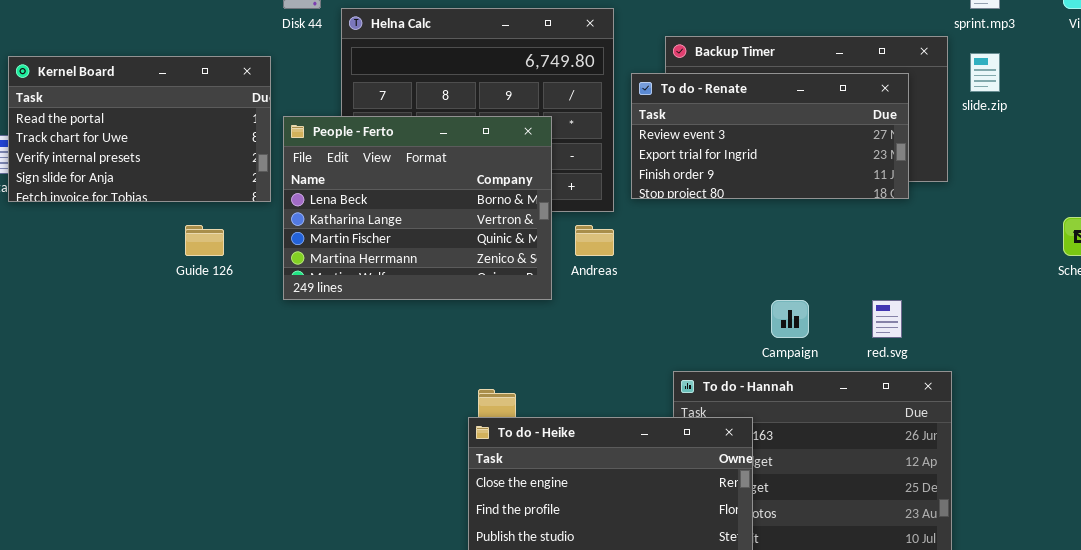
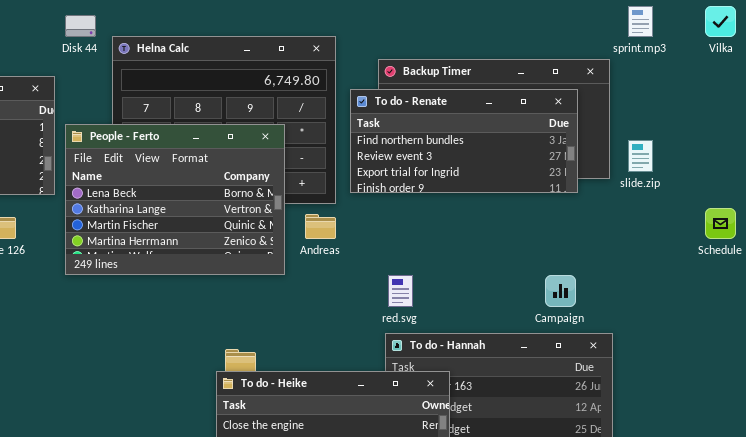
slide.zip: [970,53,1000,92] -> [628,140,653,172], moved
To do - Renate: [631,73,909,199] -> [350,89,578,193], scrolled up 1 row
Campaign: [771,300,809,338] -> [545,275,576,307], moved
red.svg: [872,300,902,338] -> [388,275,413,307], moved

